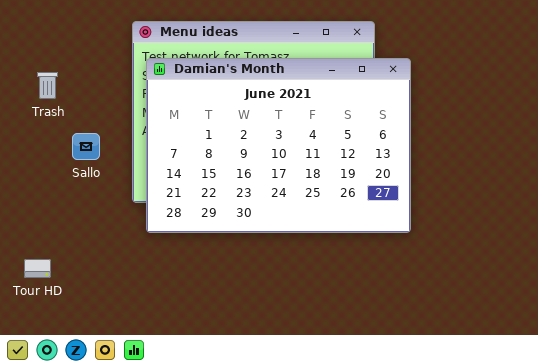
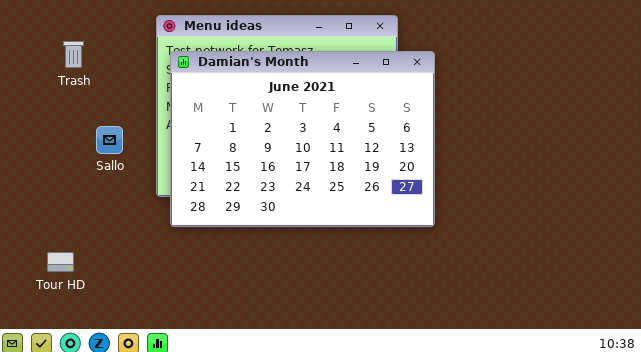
Trash: [37,72,58,99] -> [63,41,84,68], moved

